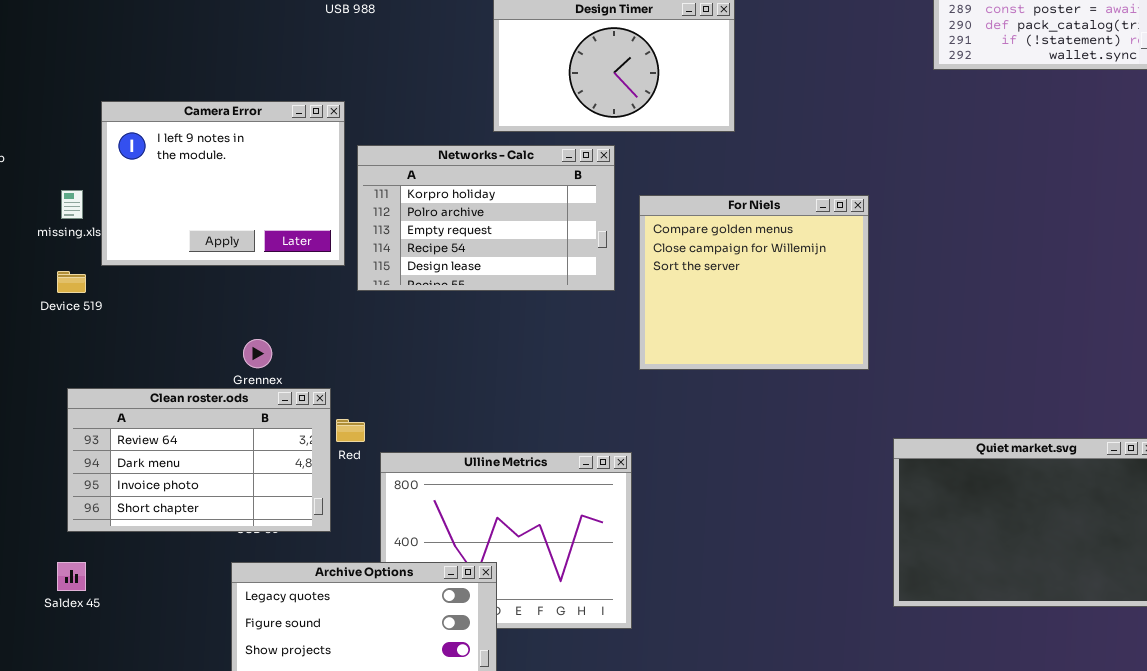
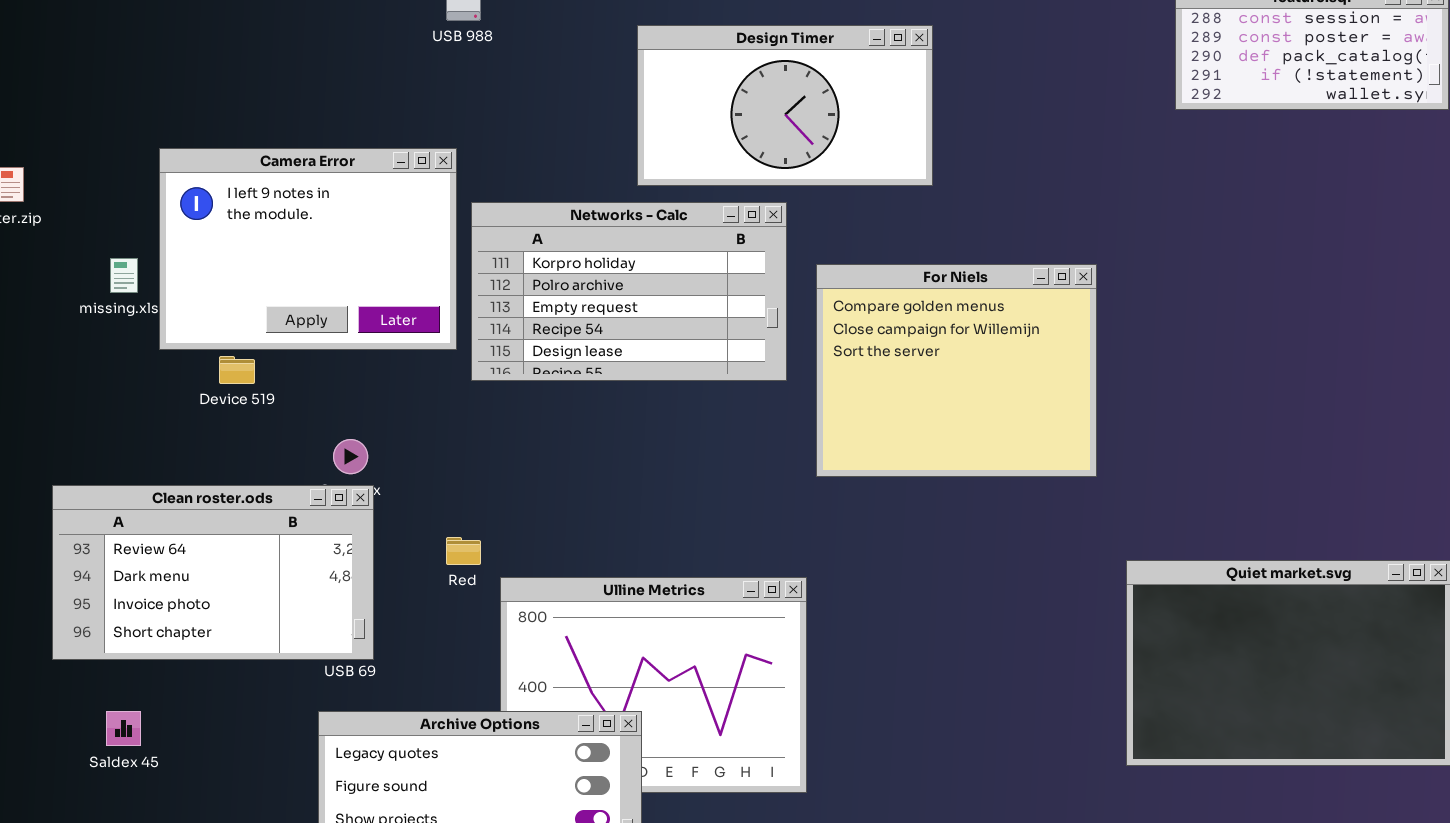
Device 519: [57,271,86,293] -> [219,356,255,384], moved
Clean roster.ods: [67,388,331,532] -> [52,485,374,660], moved

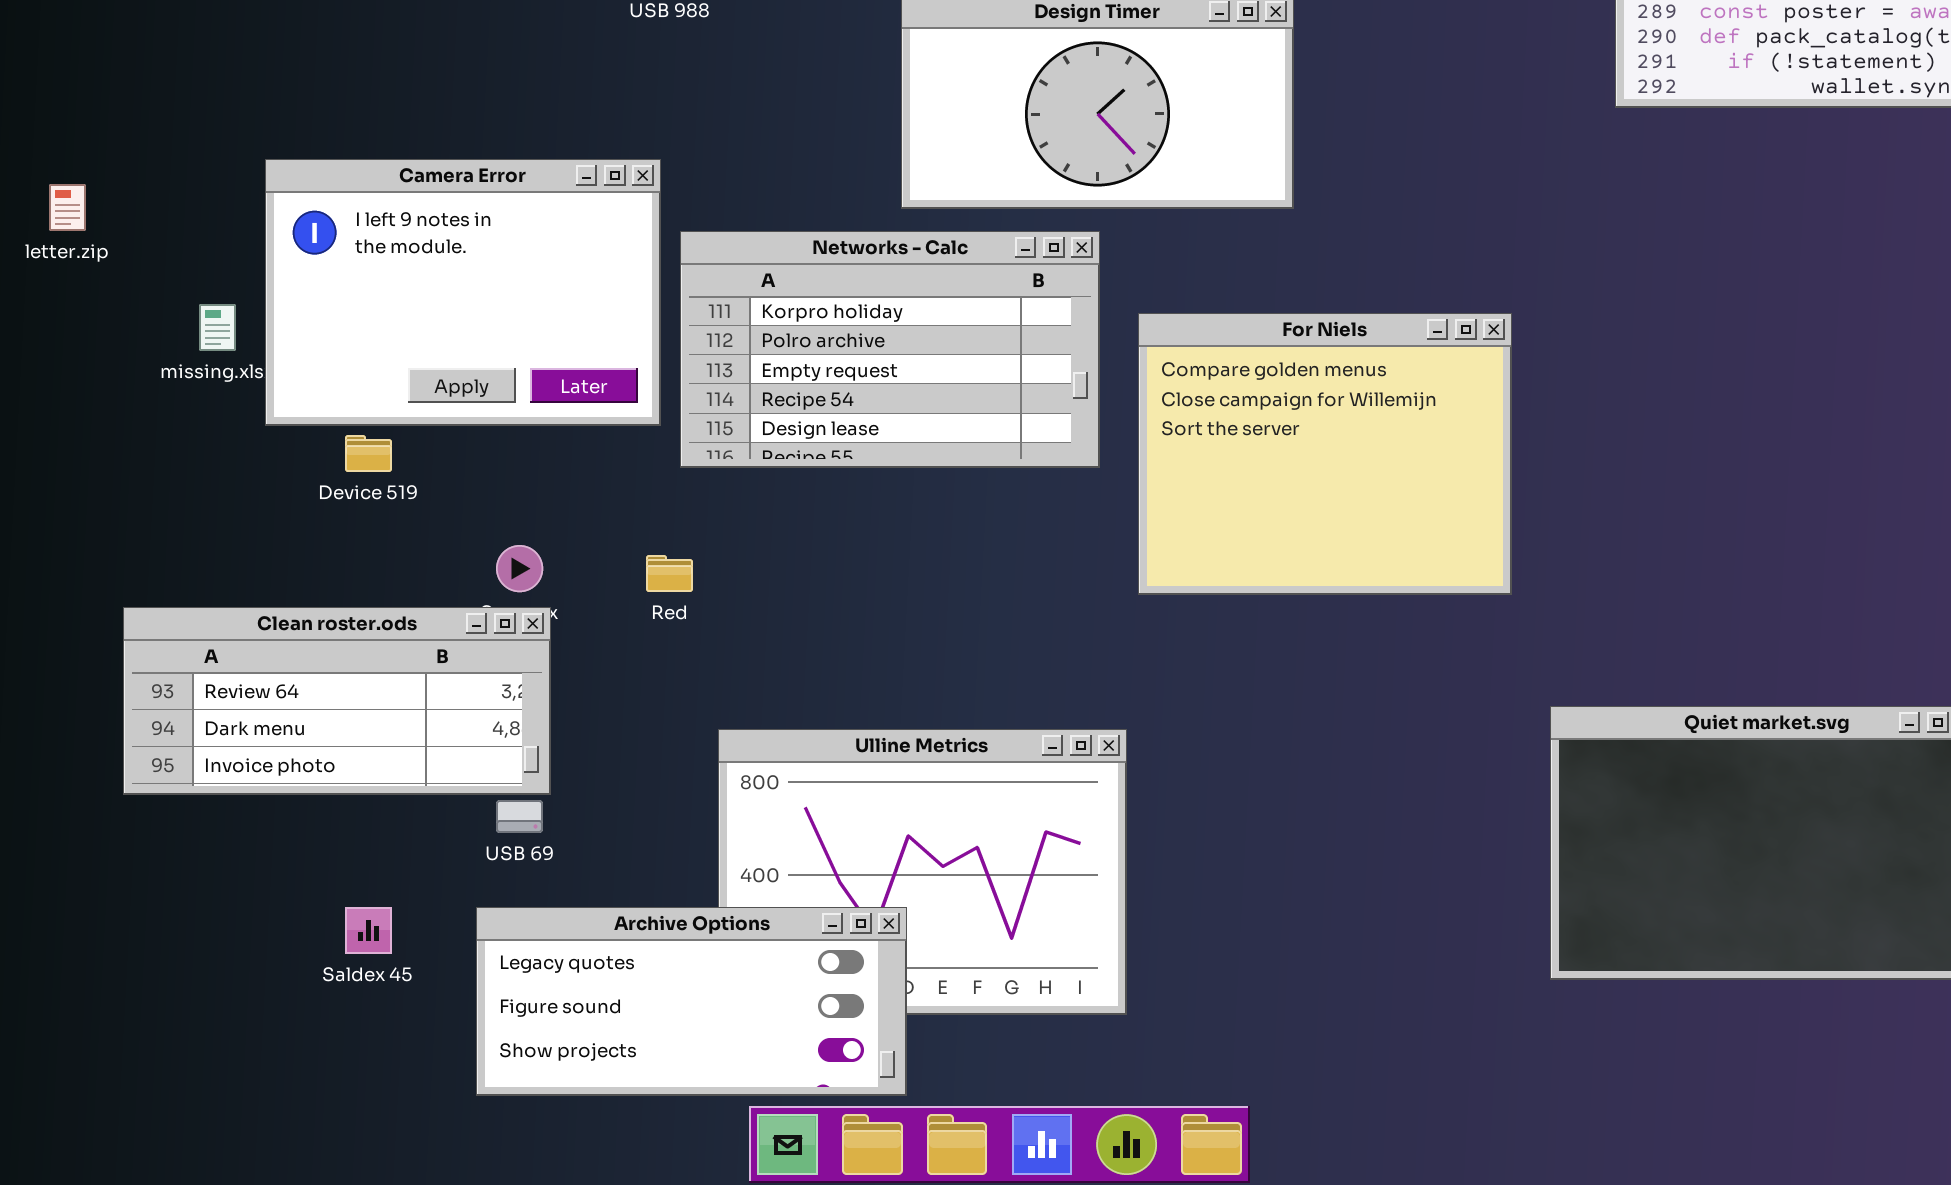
Clean roster.ods: [52,485,374,660] -> [123,607,551,795], resized
Red: [446,537,481,565] -> [646,555,693,592], moved
Saldex 45: [106,711,141,746] -> [345,907,392,954], moved

